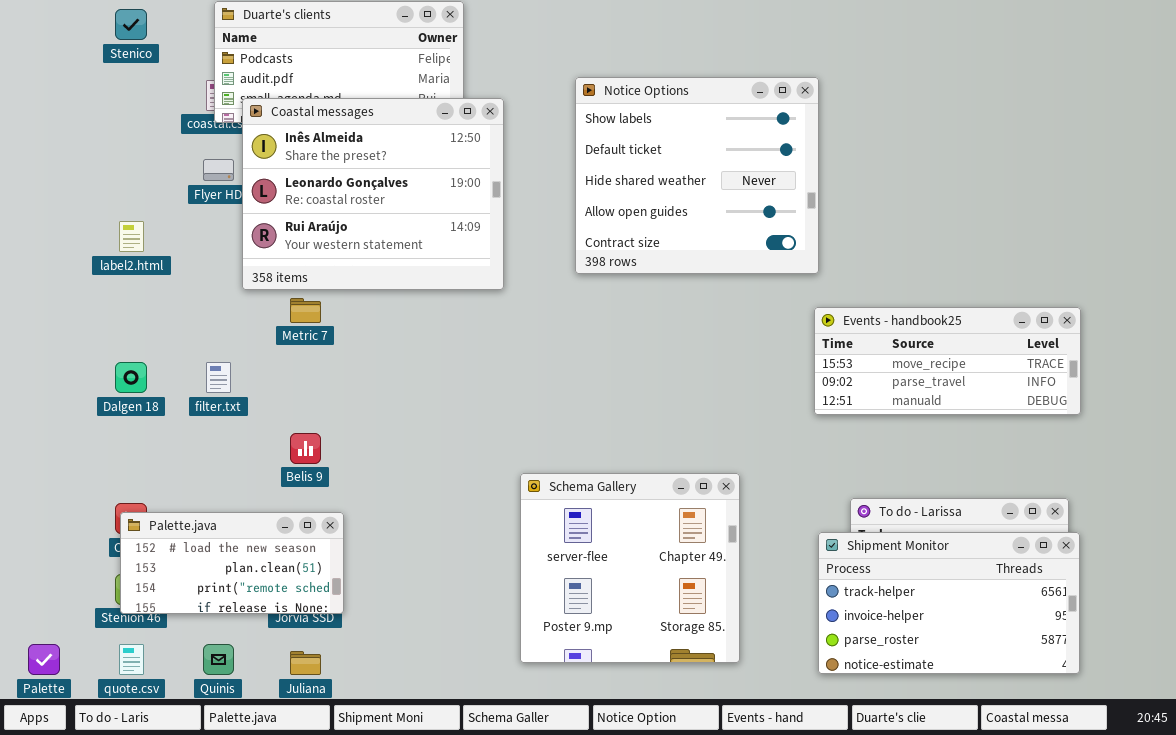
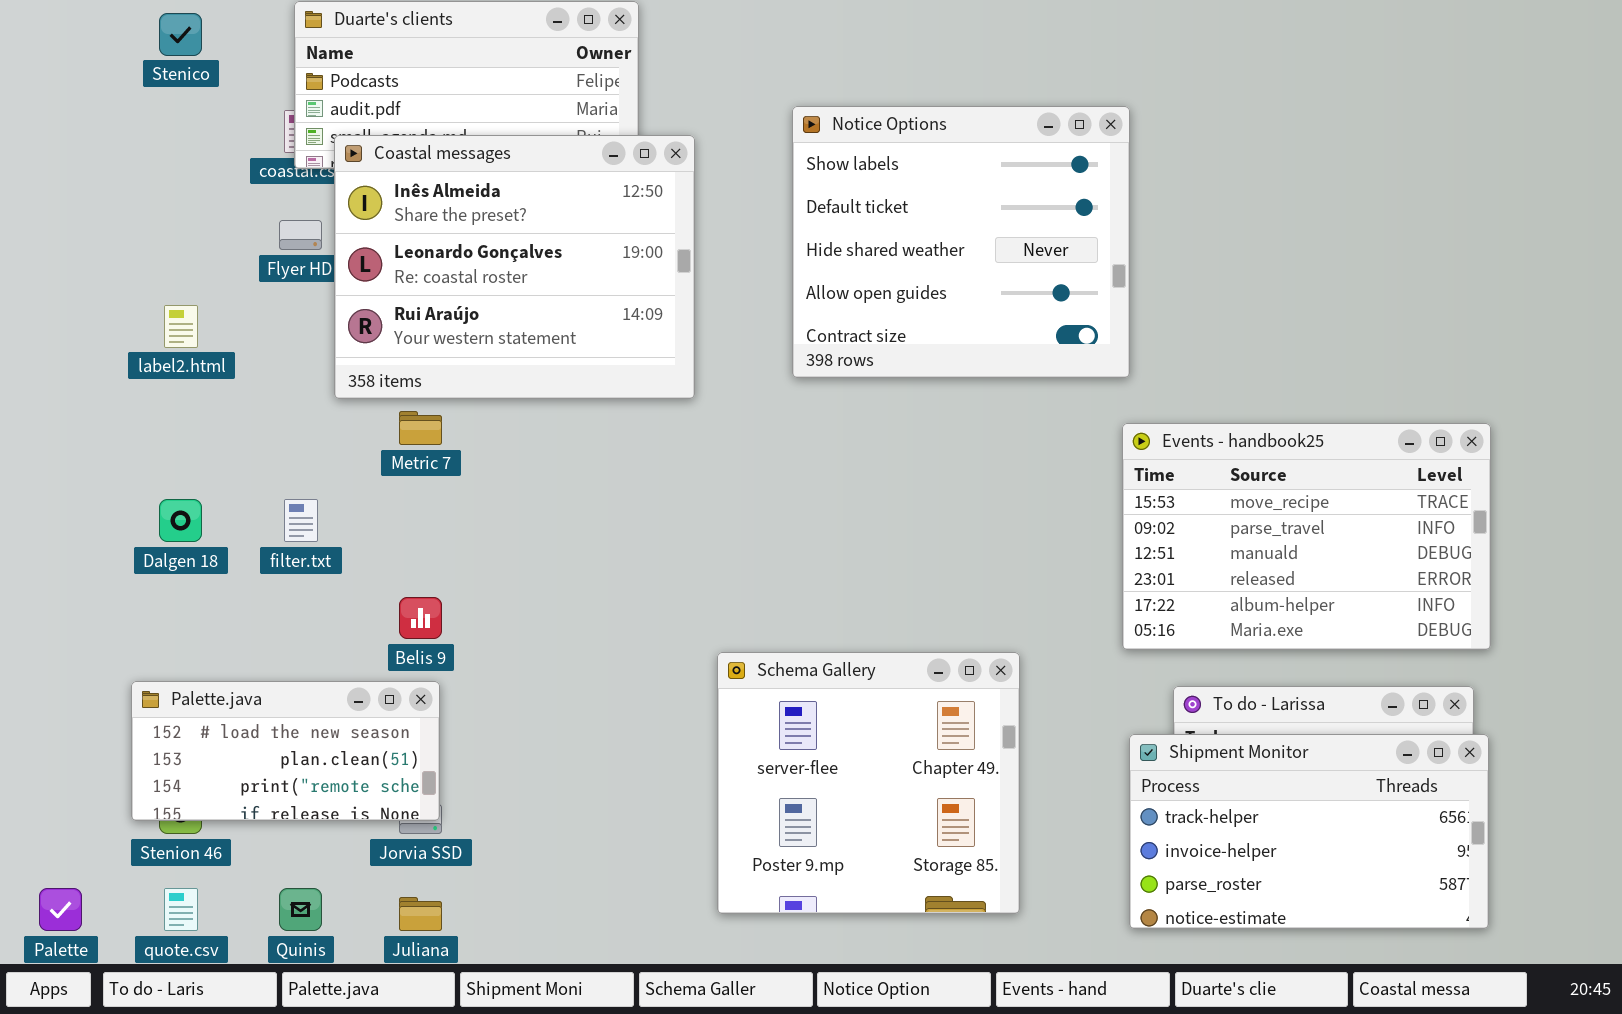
Events - handbook25: [814,307,1081,415] -> [1122,423,1491,650], resized
Palette.java: [120,512,344,614] -> [131,681,440,821], moved

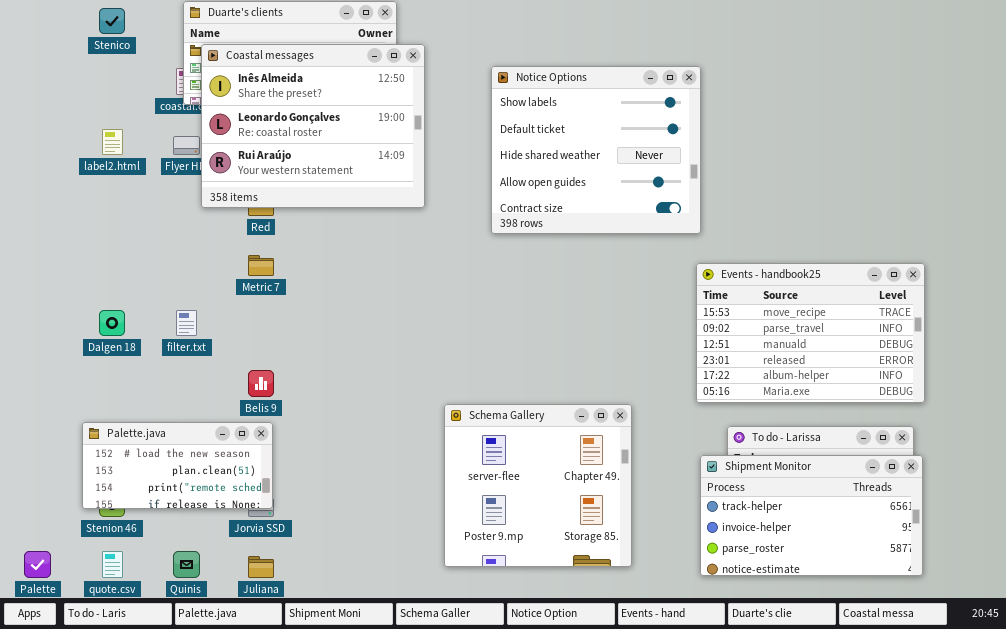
Coastal messages: [334,135,695,399] -> [201,44,425,208], moved
label2.html: [164,305,198,348] -> [102,129,123,155], moved

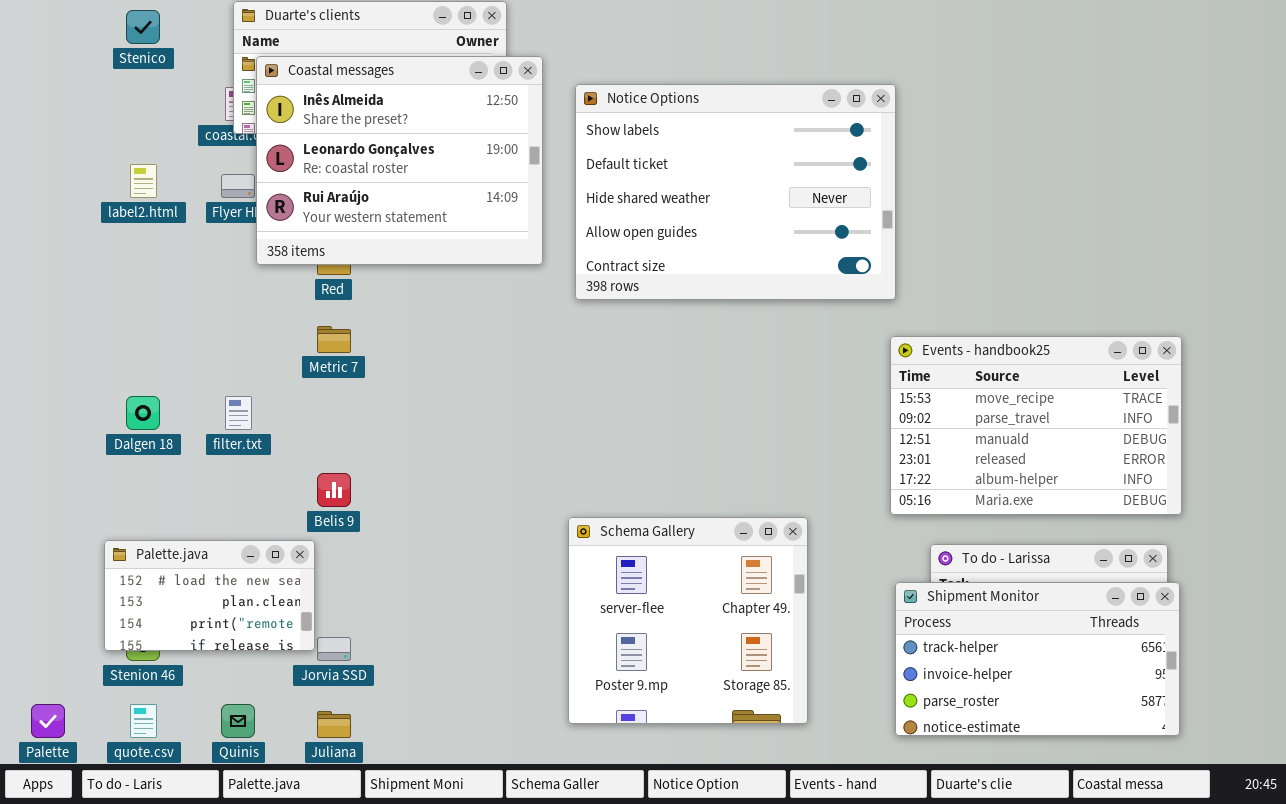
Notice Options: [491,66,701,234] -> [575,84,896,300], resized
Palette.java: [82,422,273,509] -> [104,540,315,651], resized

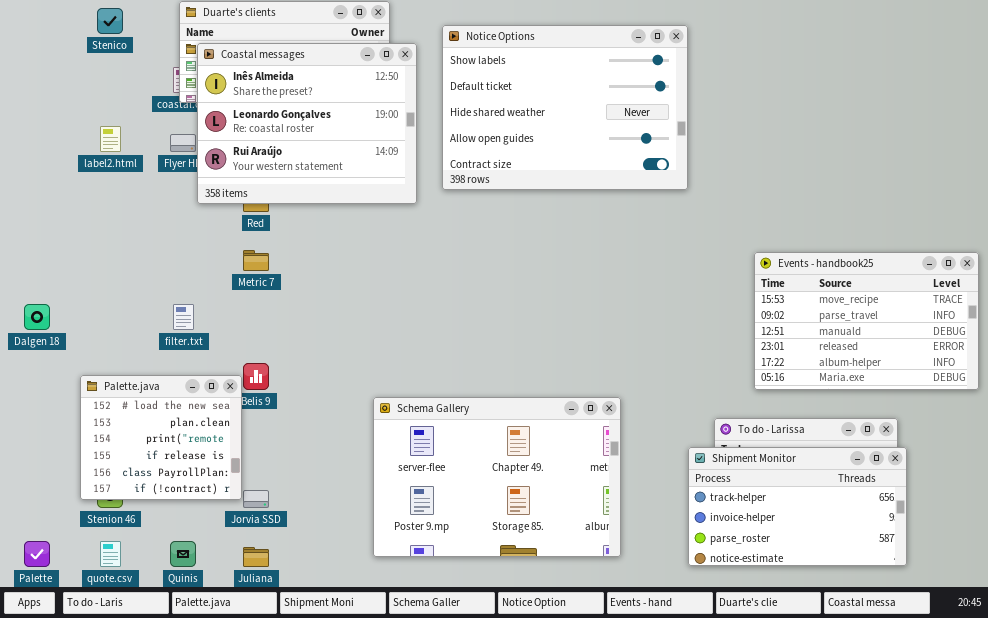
Notice Options: [575,84,896,300] -> [442,25,688,190], moved
Events - handbook25: [890,336,1182,515] -> [754,252,979,390], moved
Dalgen 18: [126,396,160,430] -> [24,304,50,330], moved
Schema Gallery: [568,517,808,724] -> [373,397,621,557], resized
Palette.java: [104,540,315,651] -> [80,375,242,500], resized

